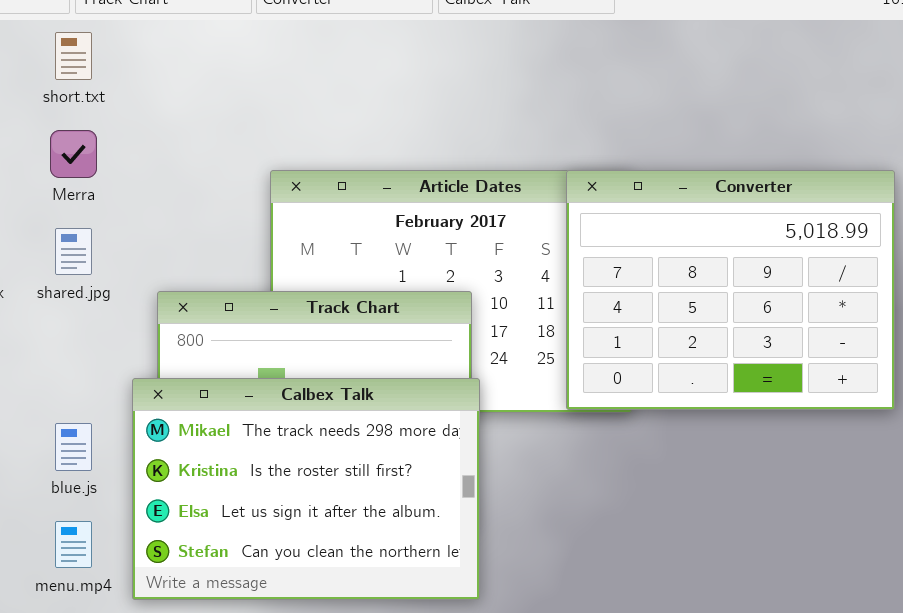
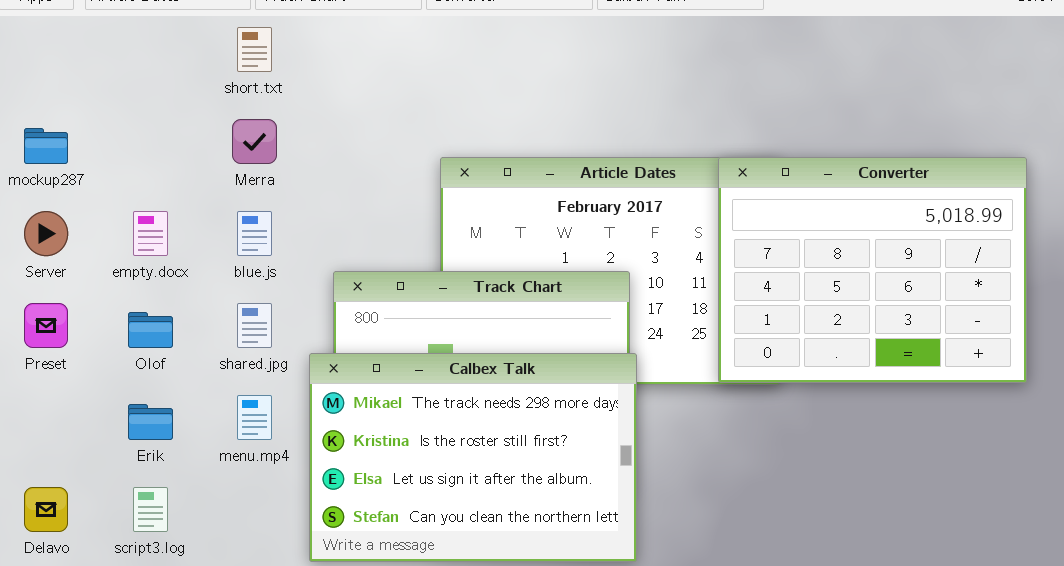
shared.jpg: [55,228,92,275] -> [237,303,272,348], moved
blue.js: [55,423,92,471] -> [237,211,272,256], moved
menu.mp4: [55,521,92,568] -> [237,395,272,440], moved

